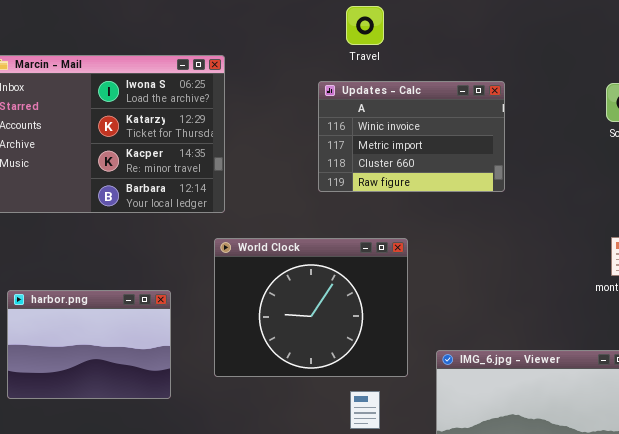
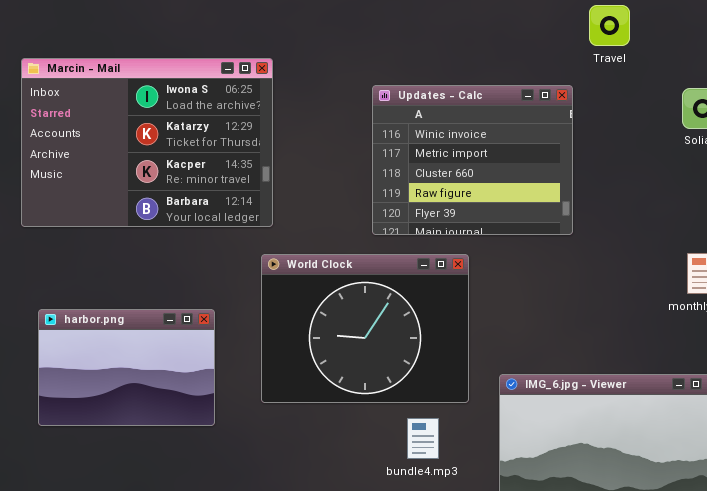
Travel: [346,6,384,45] -> [589,5,630,46], moved
Updates - Calc: [318,81,505,192] -> [372,85,573,235], resized

